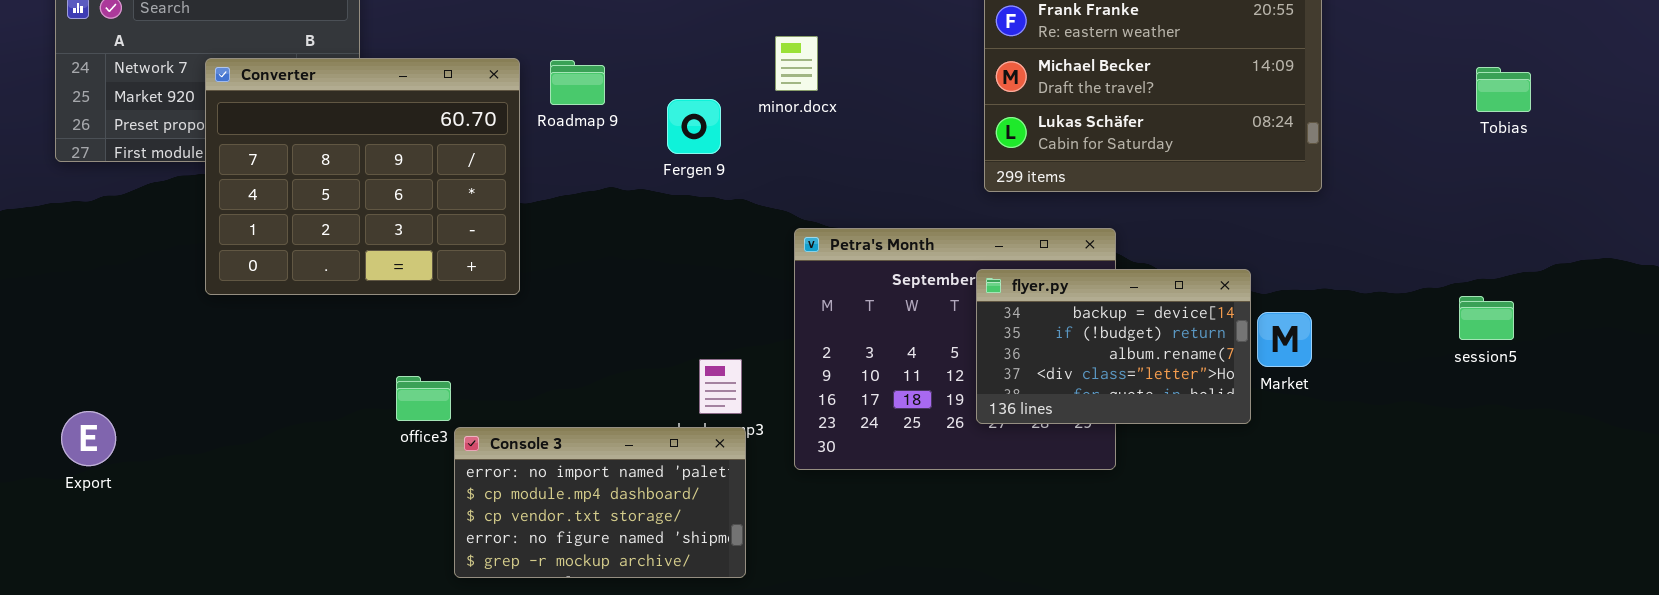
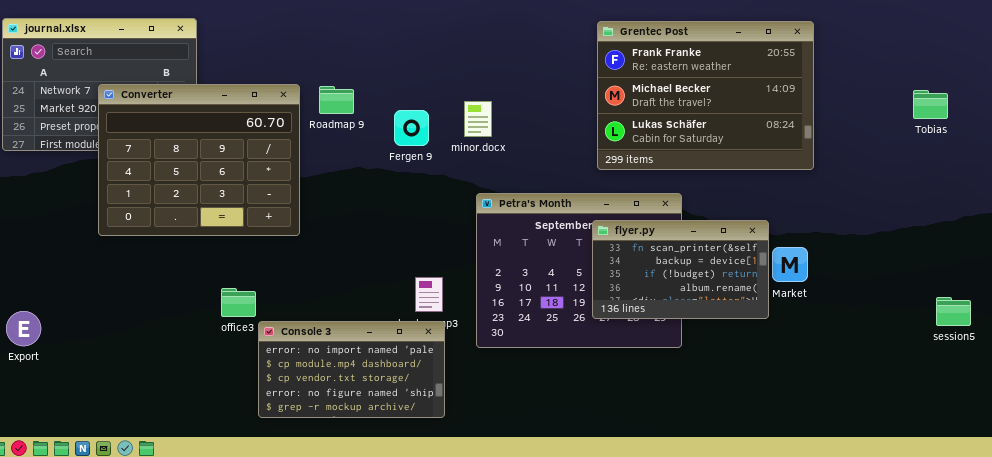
minor.docx: [775,36,818,91] -> [464,101,492,137], moved
flyer.py: [976,269,1251,424] -> [592,220,769,319], scrolled up 1 row
session5: [1459,296,1514,340] -> [936,297,971,326], moved

